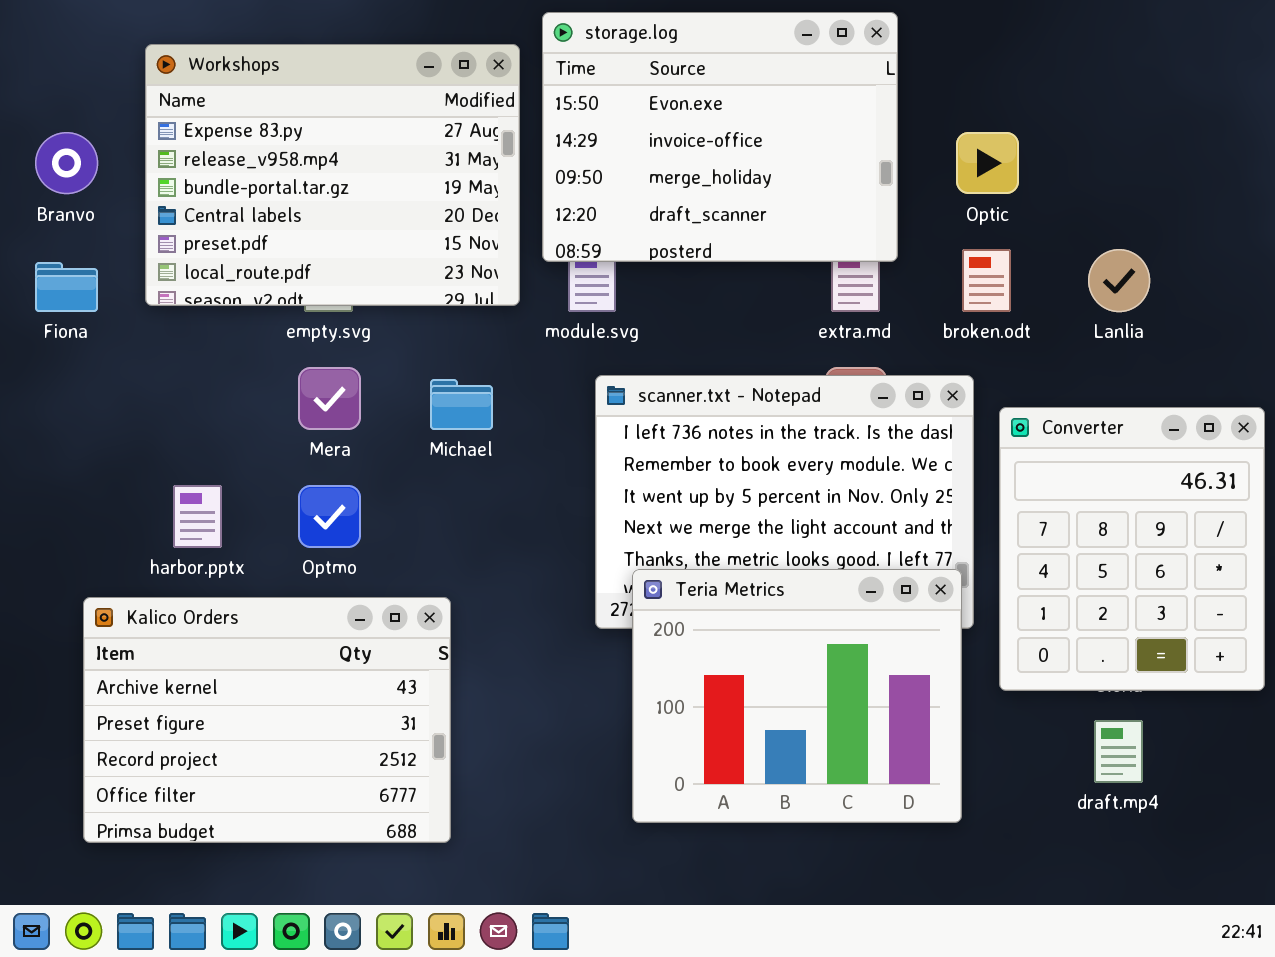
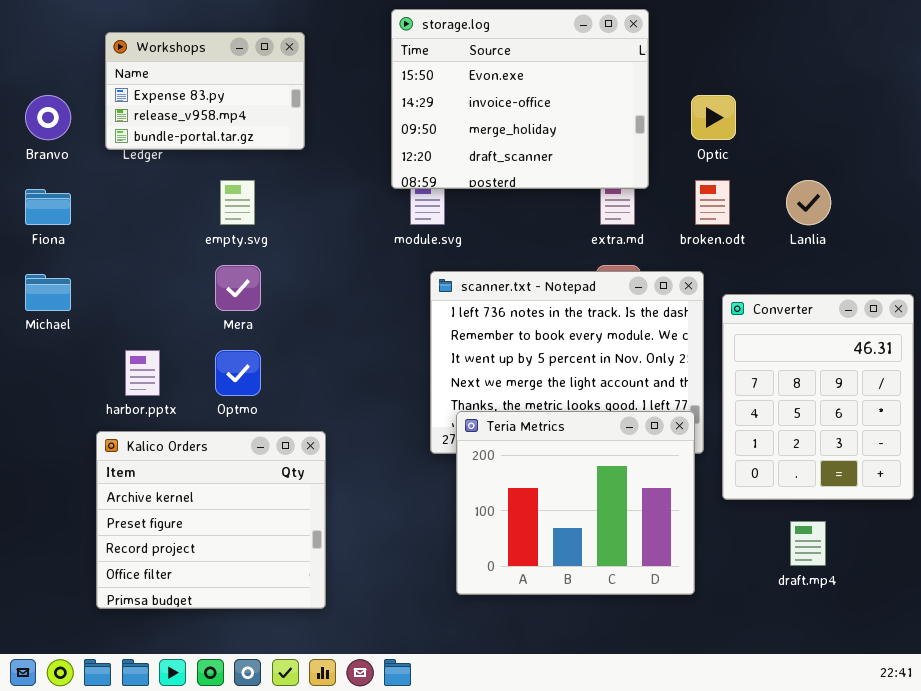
Workshops: [145,44,520,306] -> [105,32,305,150], resized
Michael: [430,379,493,430] -> [25,274,71,311], moved
Kalico Orders: [83,597,451,843] -> [96,431,326,609], resized

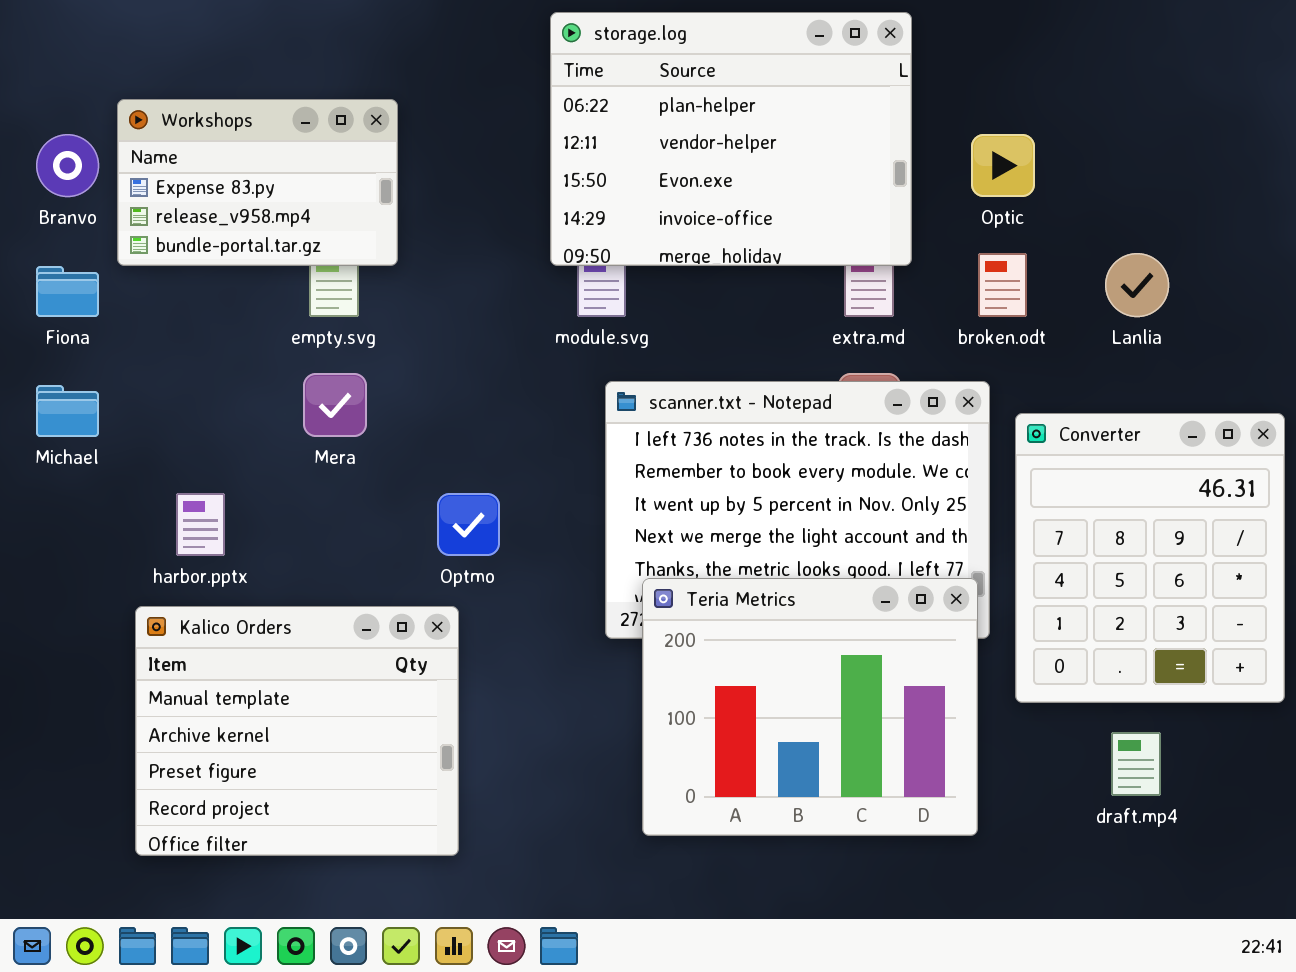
storage.log: [391,9,649,189] -> [550,12,912,266], scrolled up 2 rows
Workshops: [105,32,305,150] -> [117,99,398,266], moved
Optmo: [215,350,261,396] -> [437,493,500,556], moved
Kalico Orders: [96,431,326,609] -> [135,606,459,856], scrolled up 1 row

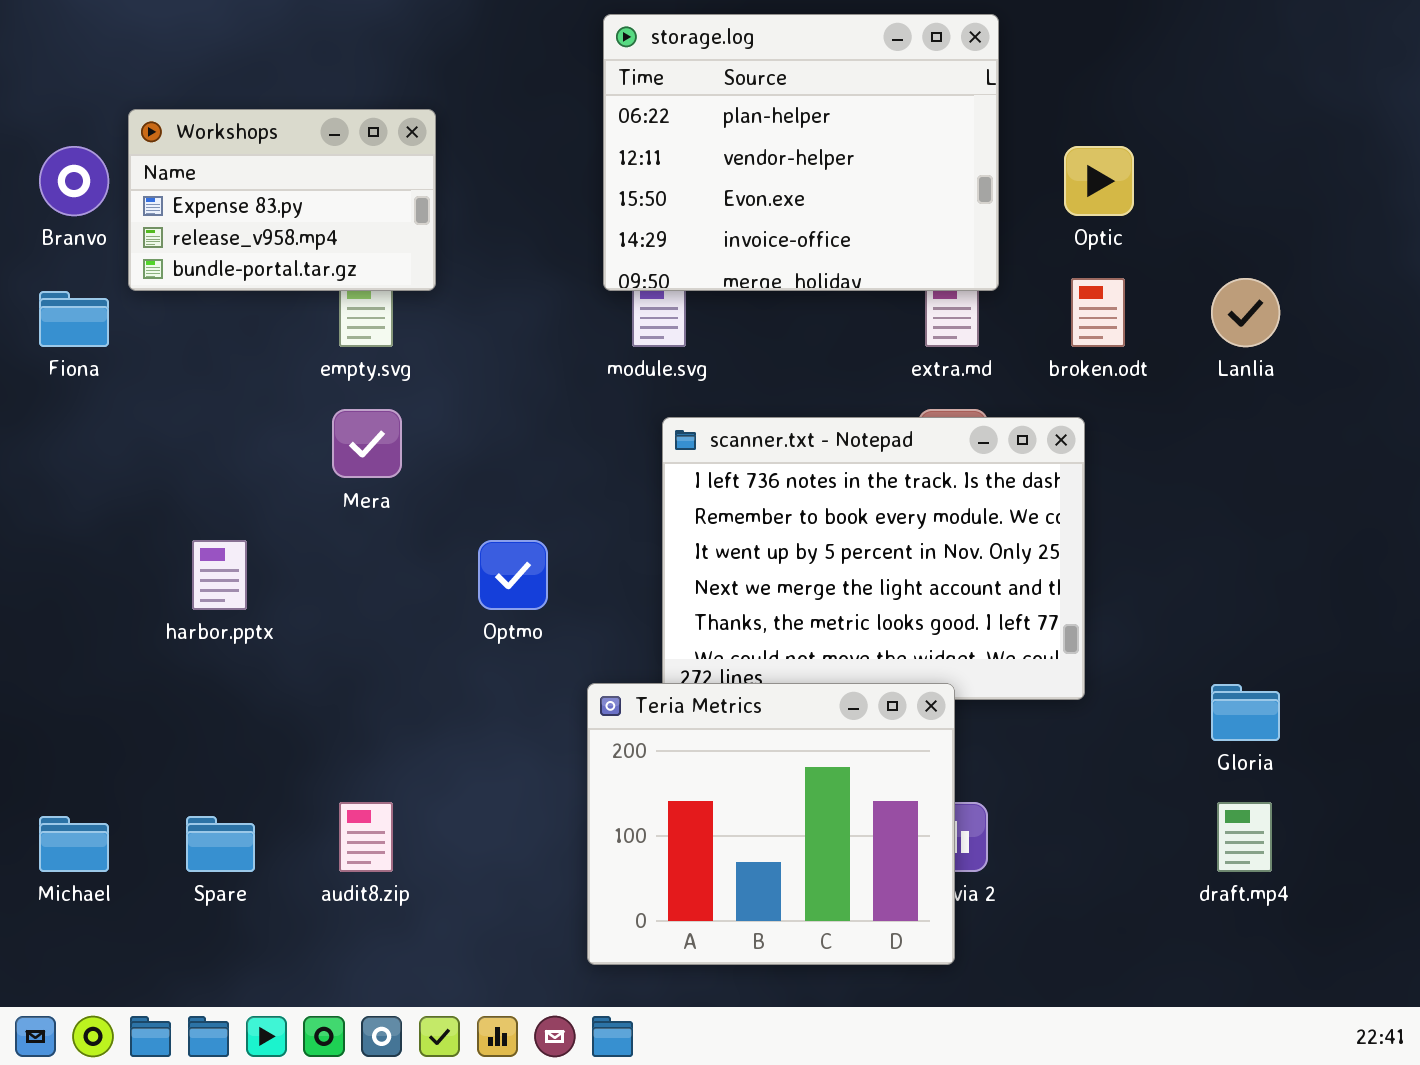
Michael: [36,385,99,437] -> [39,816,109,872], moved
Converter: [1015,413,1285,703] -> none, closed
Teria Metrics: [642,578,978,836] -> [587,683,955,965], moved
Kalico Orders: [135,606,459,856] -> none, closed

